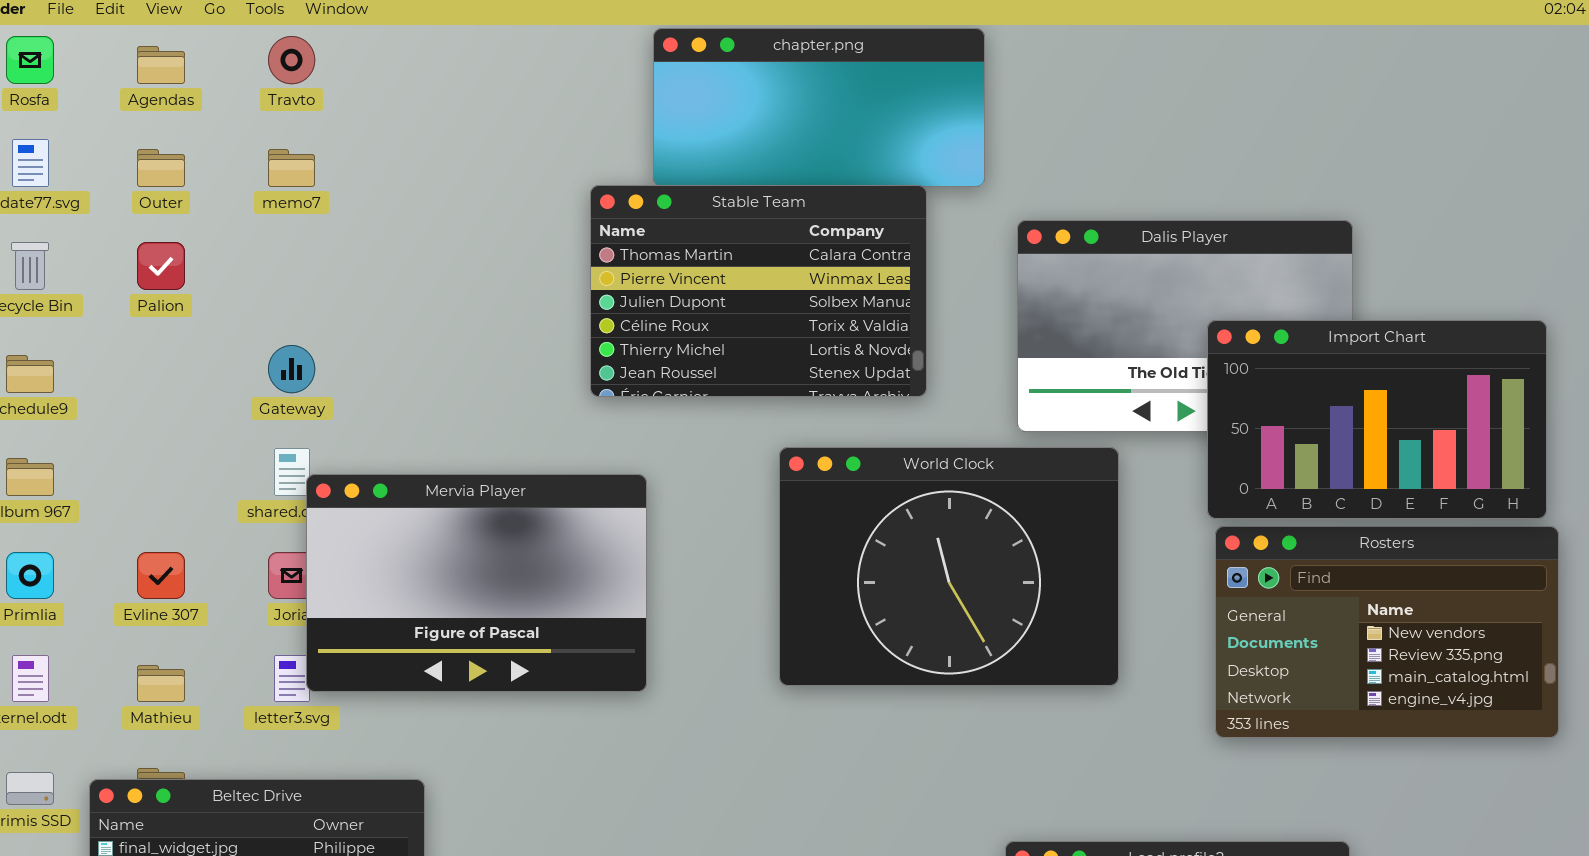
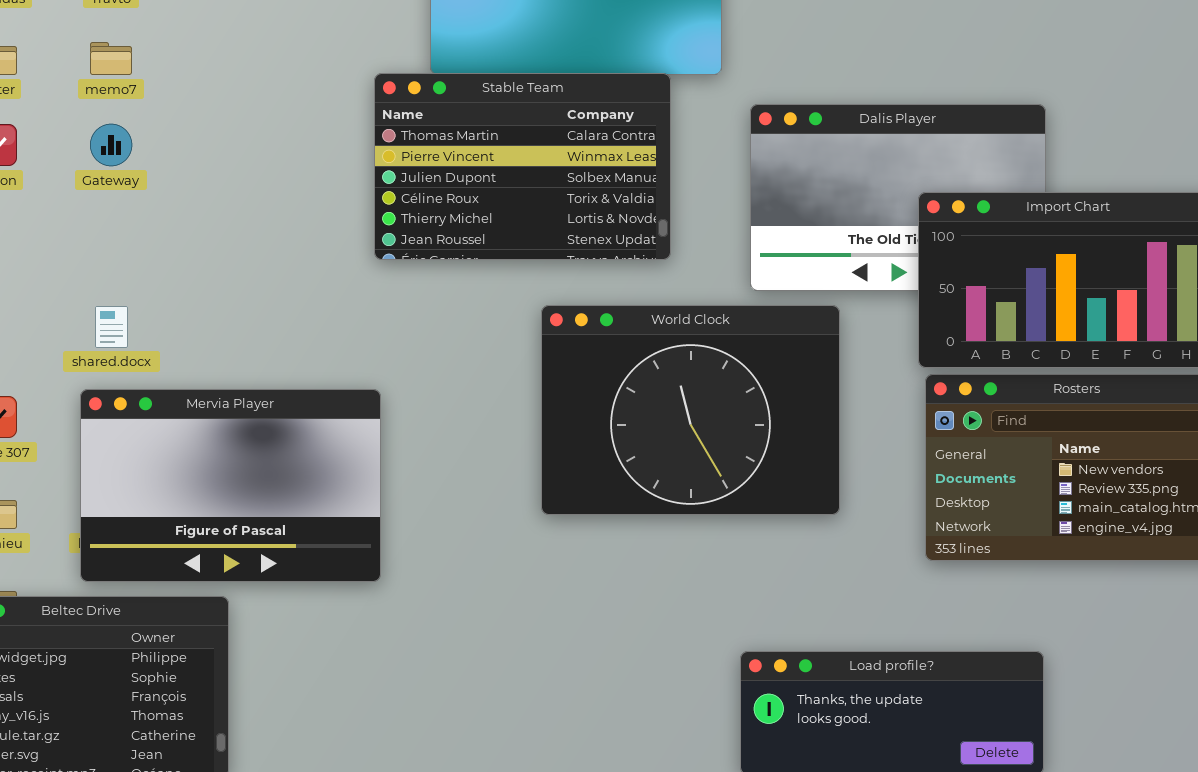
Gateway: [268,345,315,393] -> [90,124,132,166], moved
Mervia Player: [306,474,647,692] -> [80,389,381,582], moved

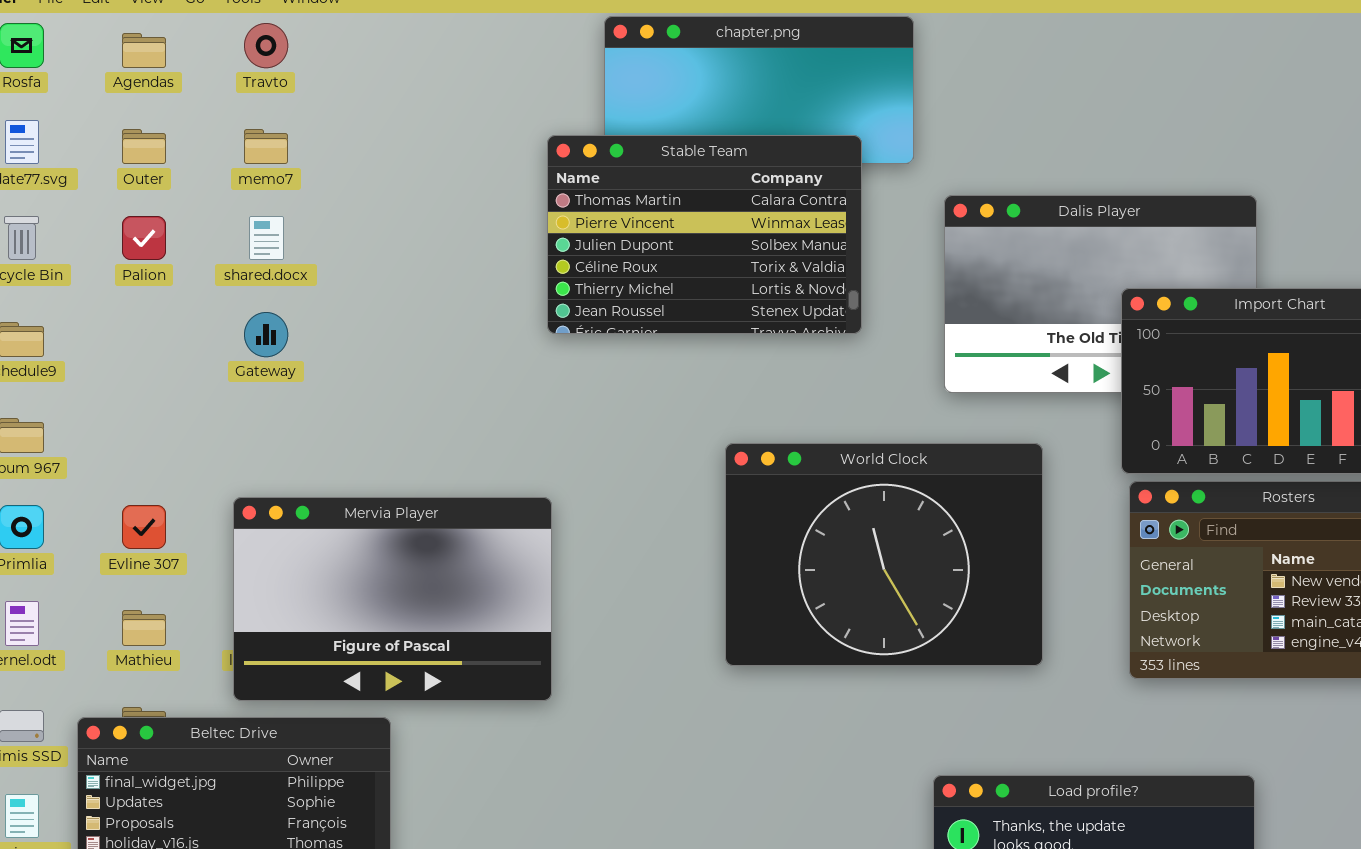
Stable Team: [374,73,671,260] -> [547,135,862,334], moved
Gateway: [90,124,132,166] -> [244,312,288,357], moved
World Clock: [541,305,840,515] -> [725,443,1043,666], moved
shared.docx: [95,306,128,348] -> [249,216,284,260], moved

